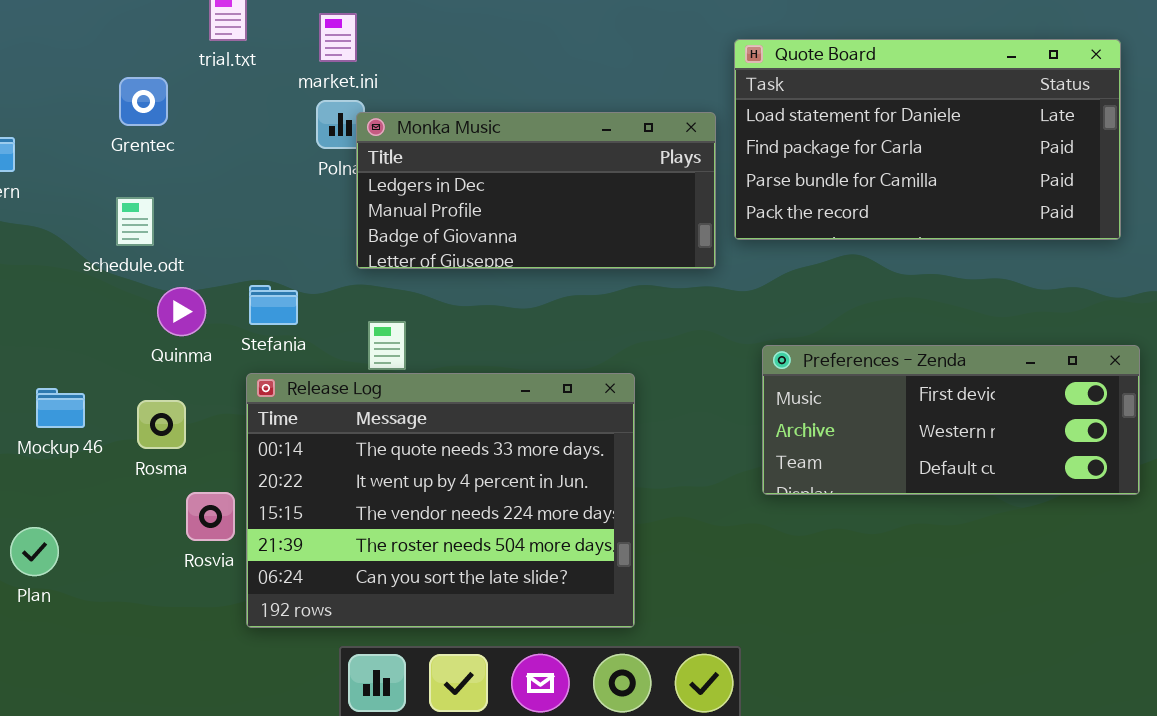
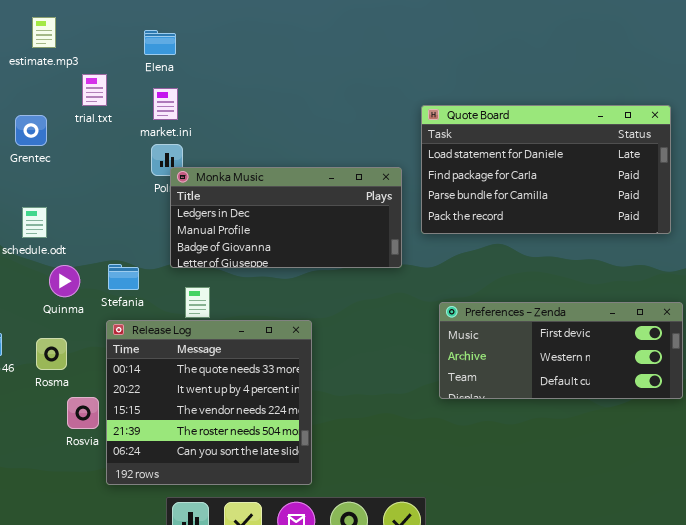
Grentec: [119,77,168,126] -> [15,115,47,146], moved
Monka Music: [356,112,716,269] -> [170,167,402,268], moved
Release Log: [246,373,635,628] -> [106,320,312,485], resized

